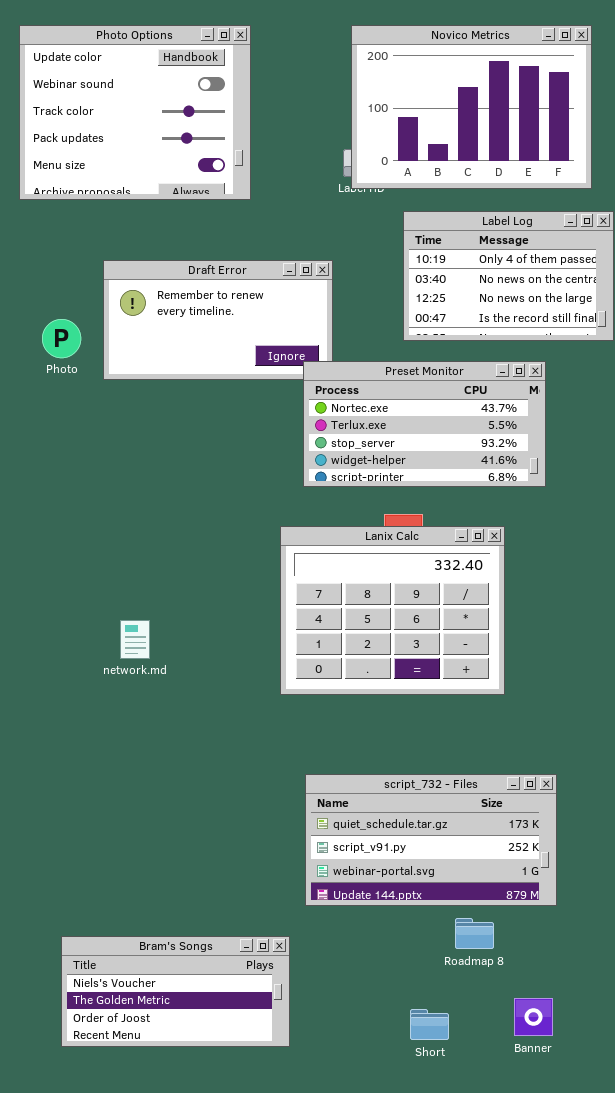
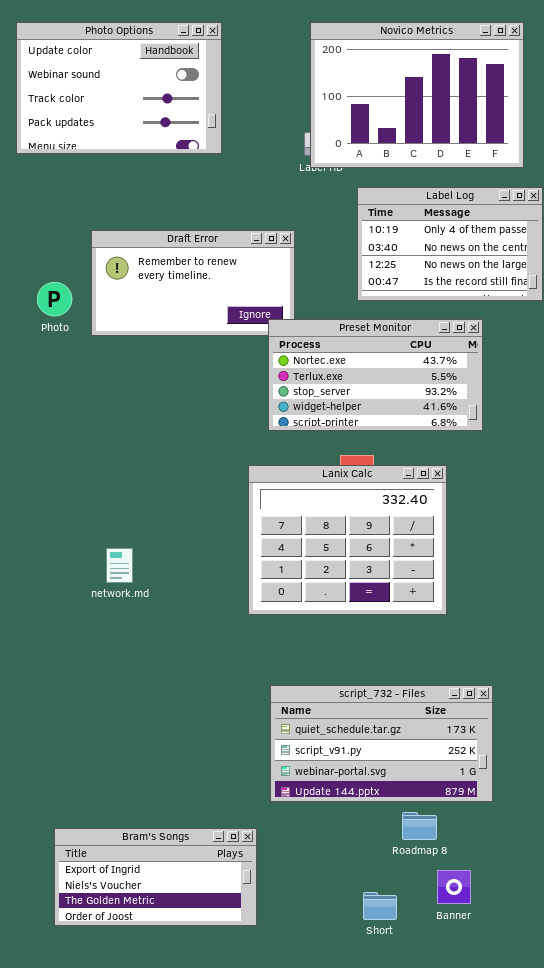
Photo Options: [19,25,251,200] -> [16,22,222,154], resized
Bram's Songs: [61,936,290,1047] -> [54,828,257,926], scrolled up 1 row
Banner: [514,998,553,1036] -> [437,870,471,904], moved

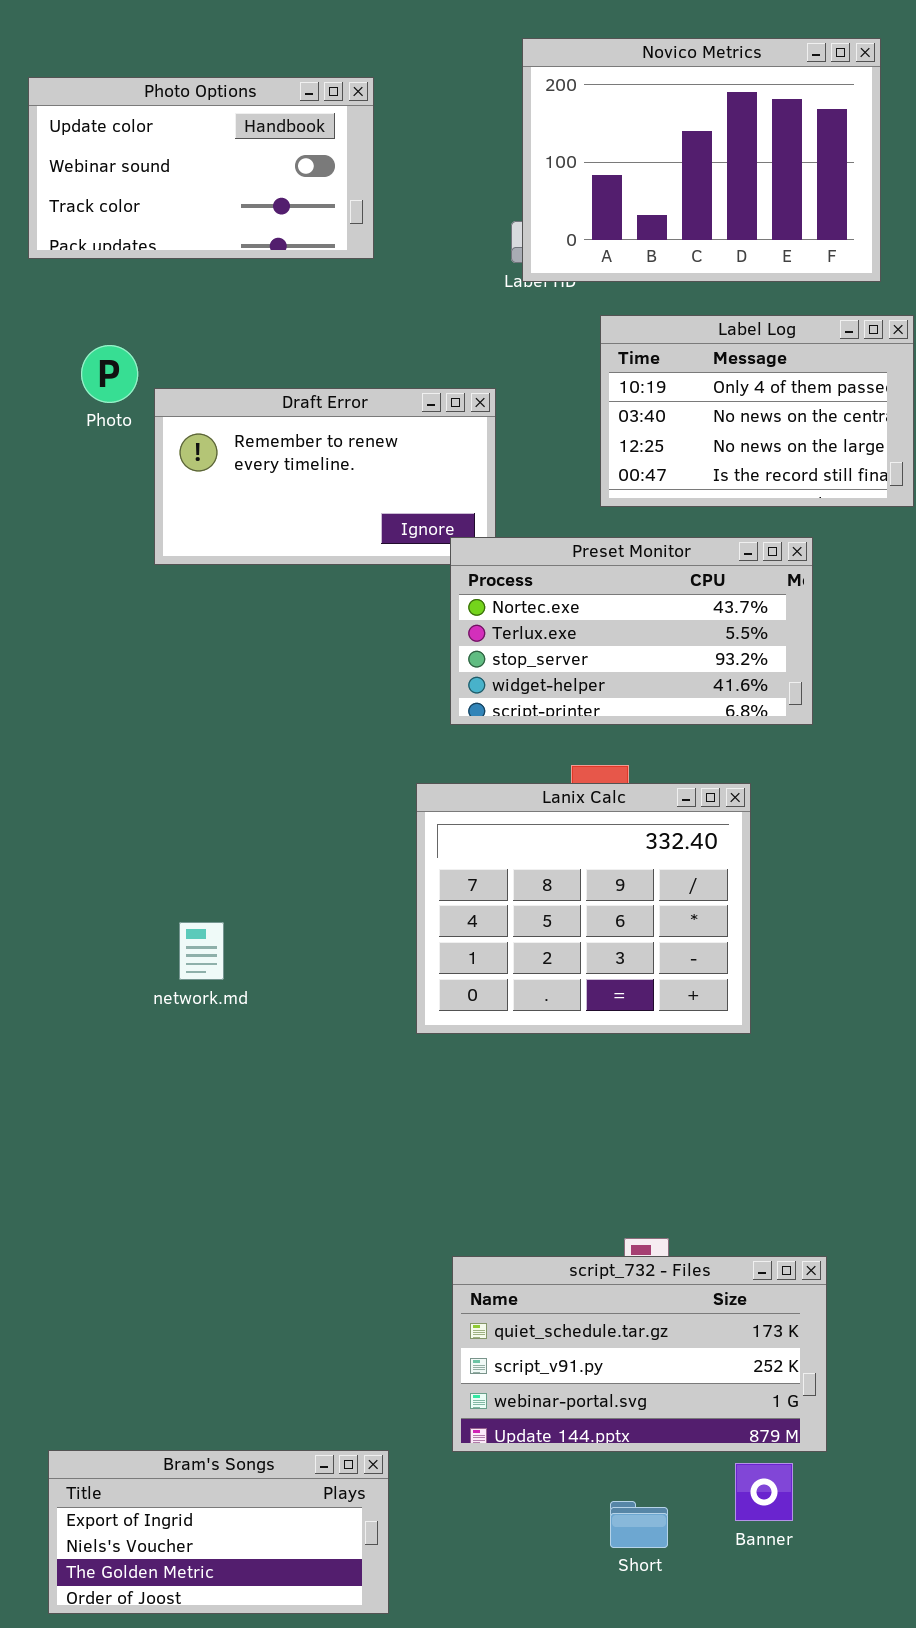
Photo Options: [16,22,222,154] -> [28,77,374,259], resized
Photo: [37,282,72,316] -> [81,345,138,403], moved
script_732 - Files: [270,685,493,802] -> [452,1256,827,1452], moved
Bram's Songs: [54,828,257,926] -> [48,1450,389,1614], moved

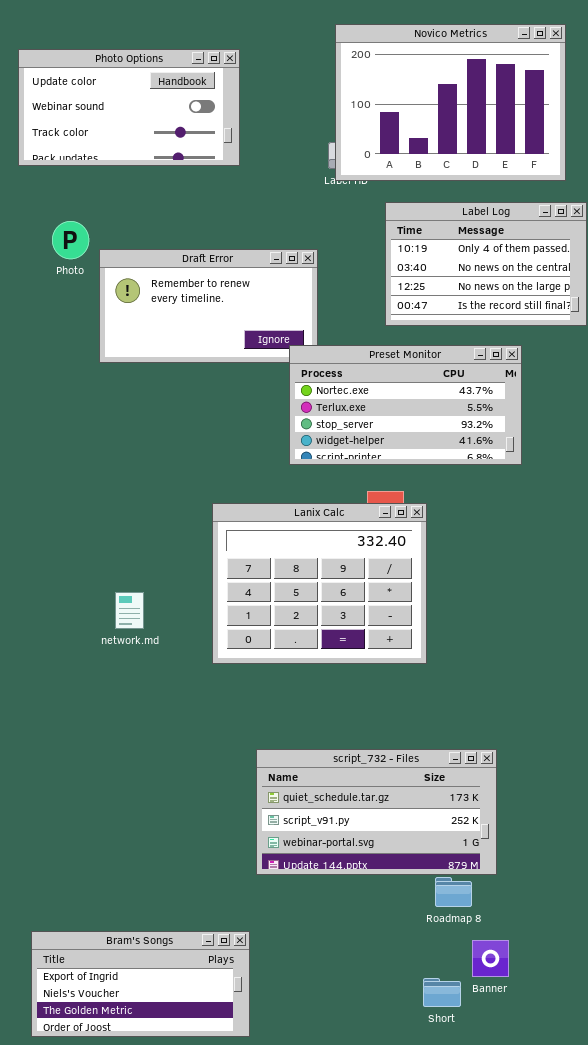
Lanix Calc: [416,783,751,1034] -> [212,503,427,664], moved
script_732 - Files: [452,1256,827,1452] -> [256,749,497,875], moved
Short: [610,1501,668,1548] -> [423,978,461,1007], moved

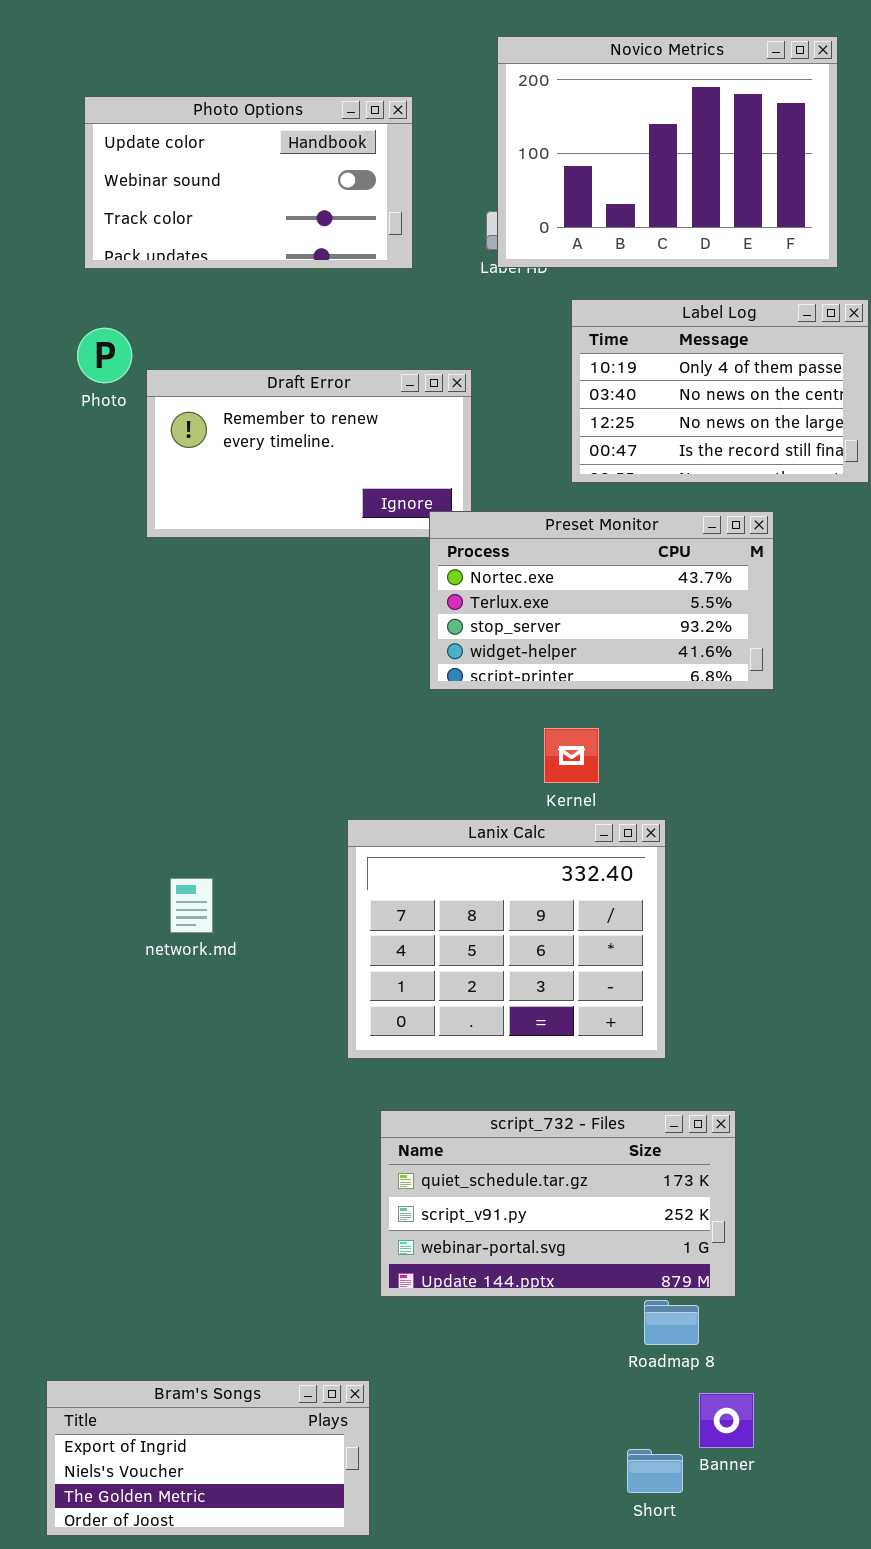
Photo Options: [18,49,240,166] -> [84,96,413,269], moved
Lanix Calc: [212,503,427,664] -> [347,819,666,1059], moved

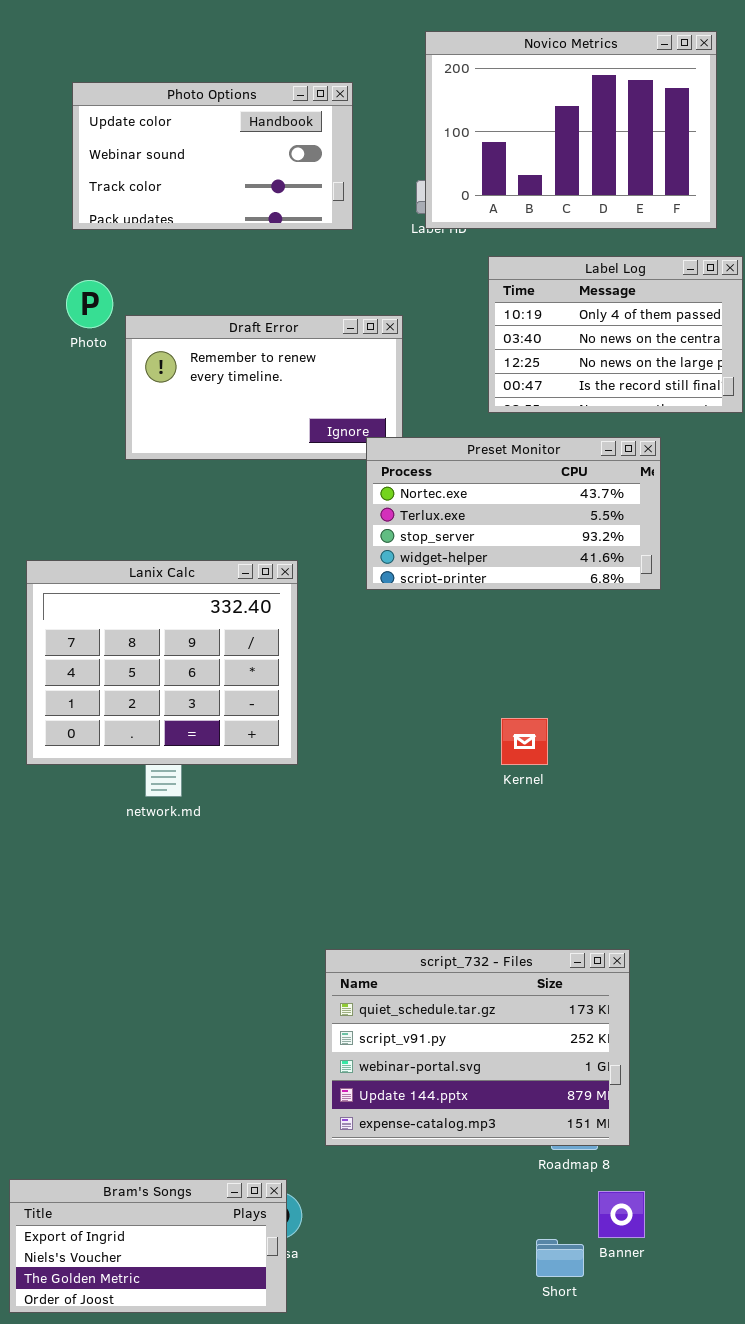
Kernel: [544,728,599,783] -> [501,718,548,765], moved
Lanix Calc: [347,819,666,1059] -> [26,560,298,765], moved
script_732 - Files: [380,1110,736,1297] -> [325,949,630,1146], resized
Bram's Songs: [46,1380,370,1536] -> [9,1179,287,1313], moved

